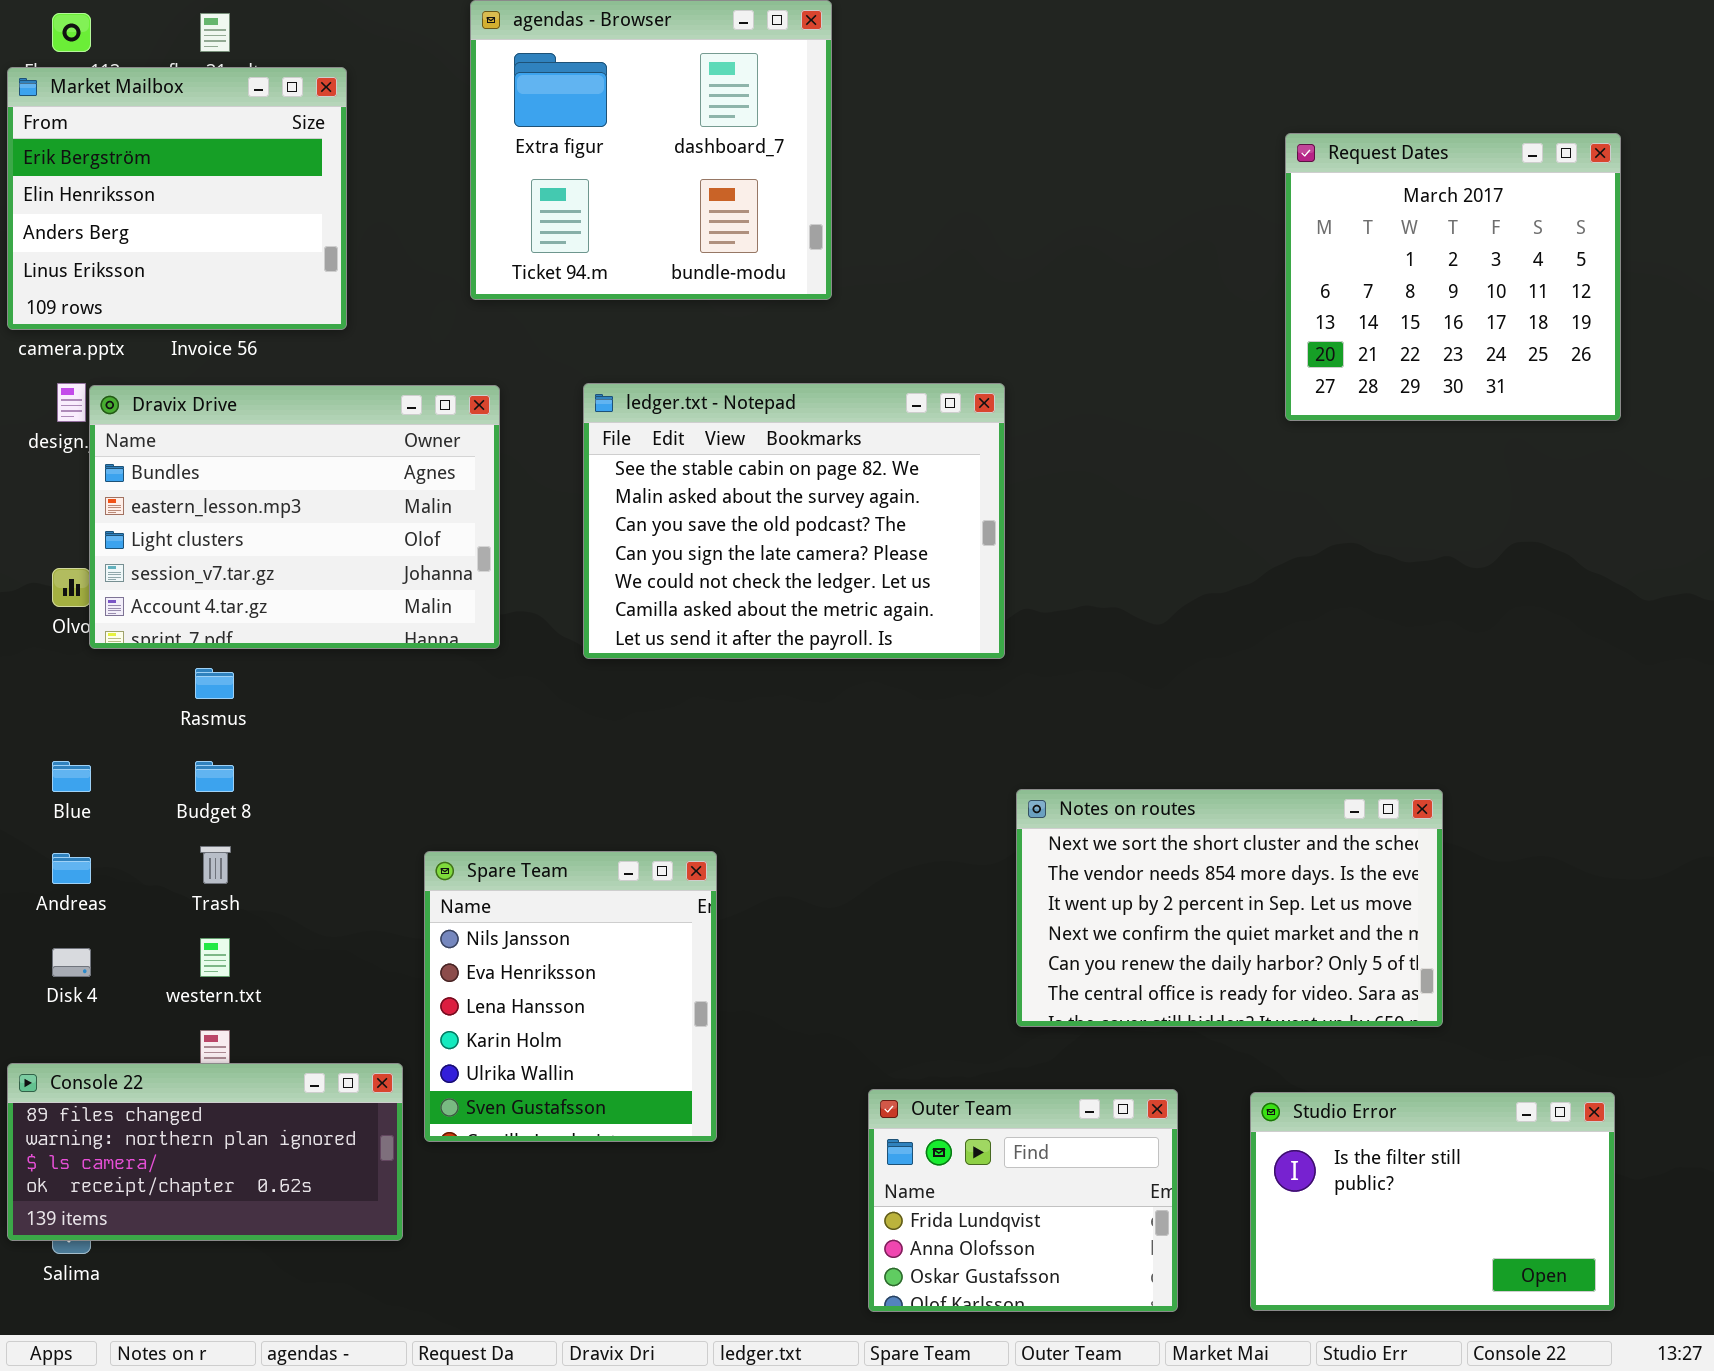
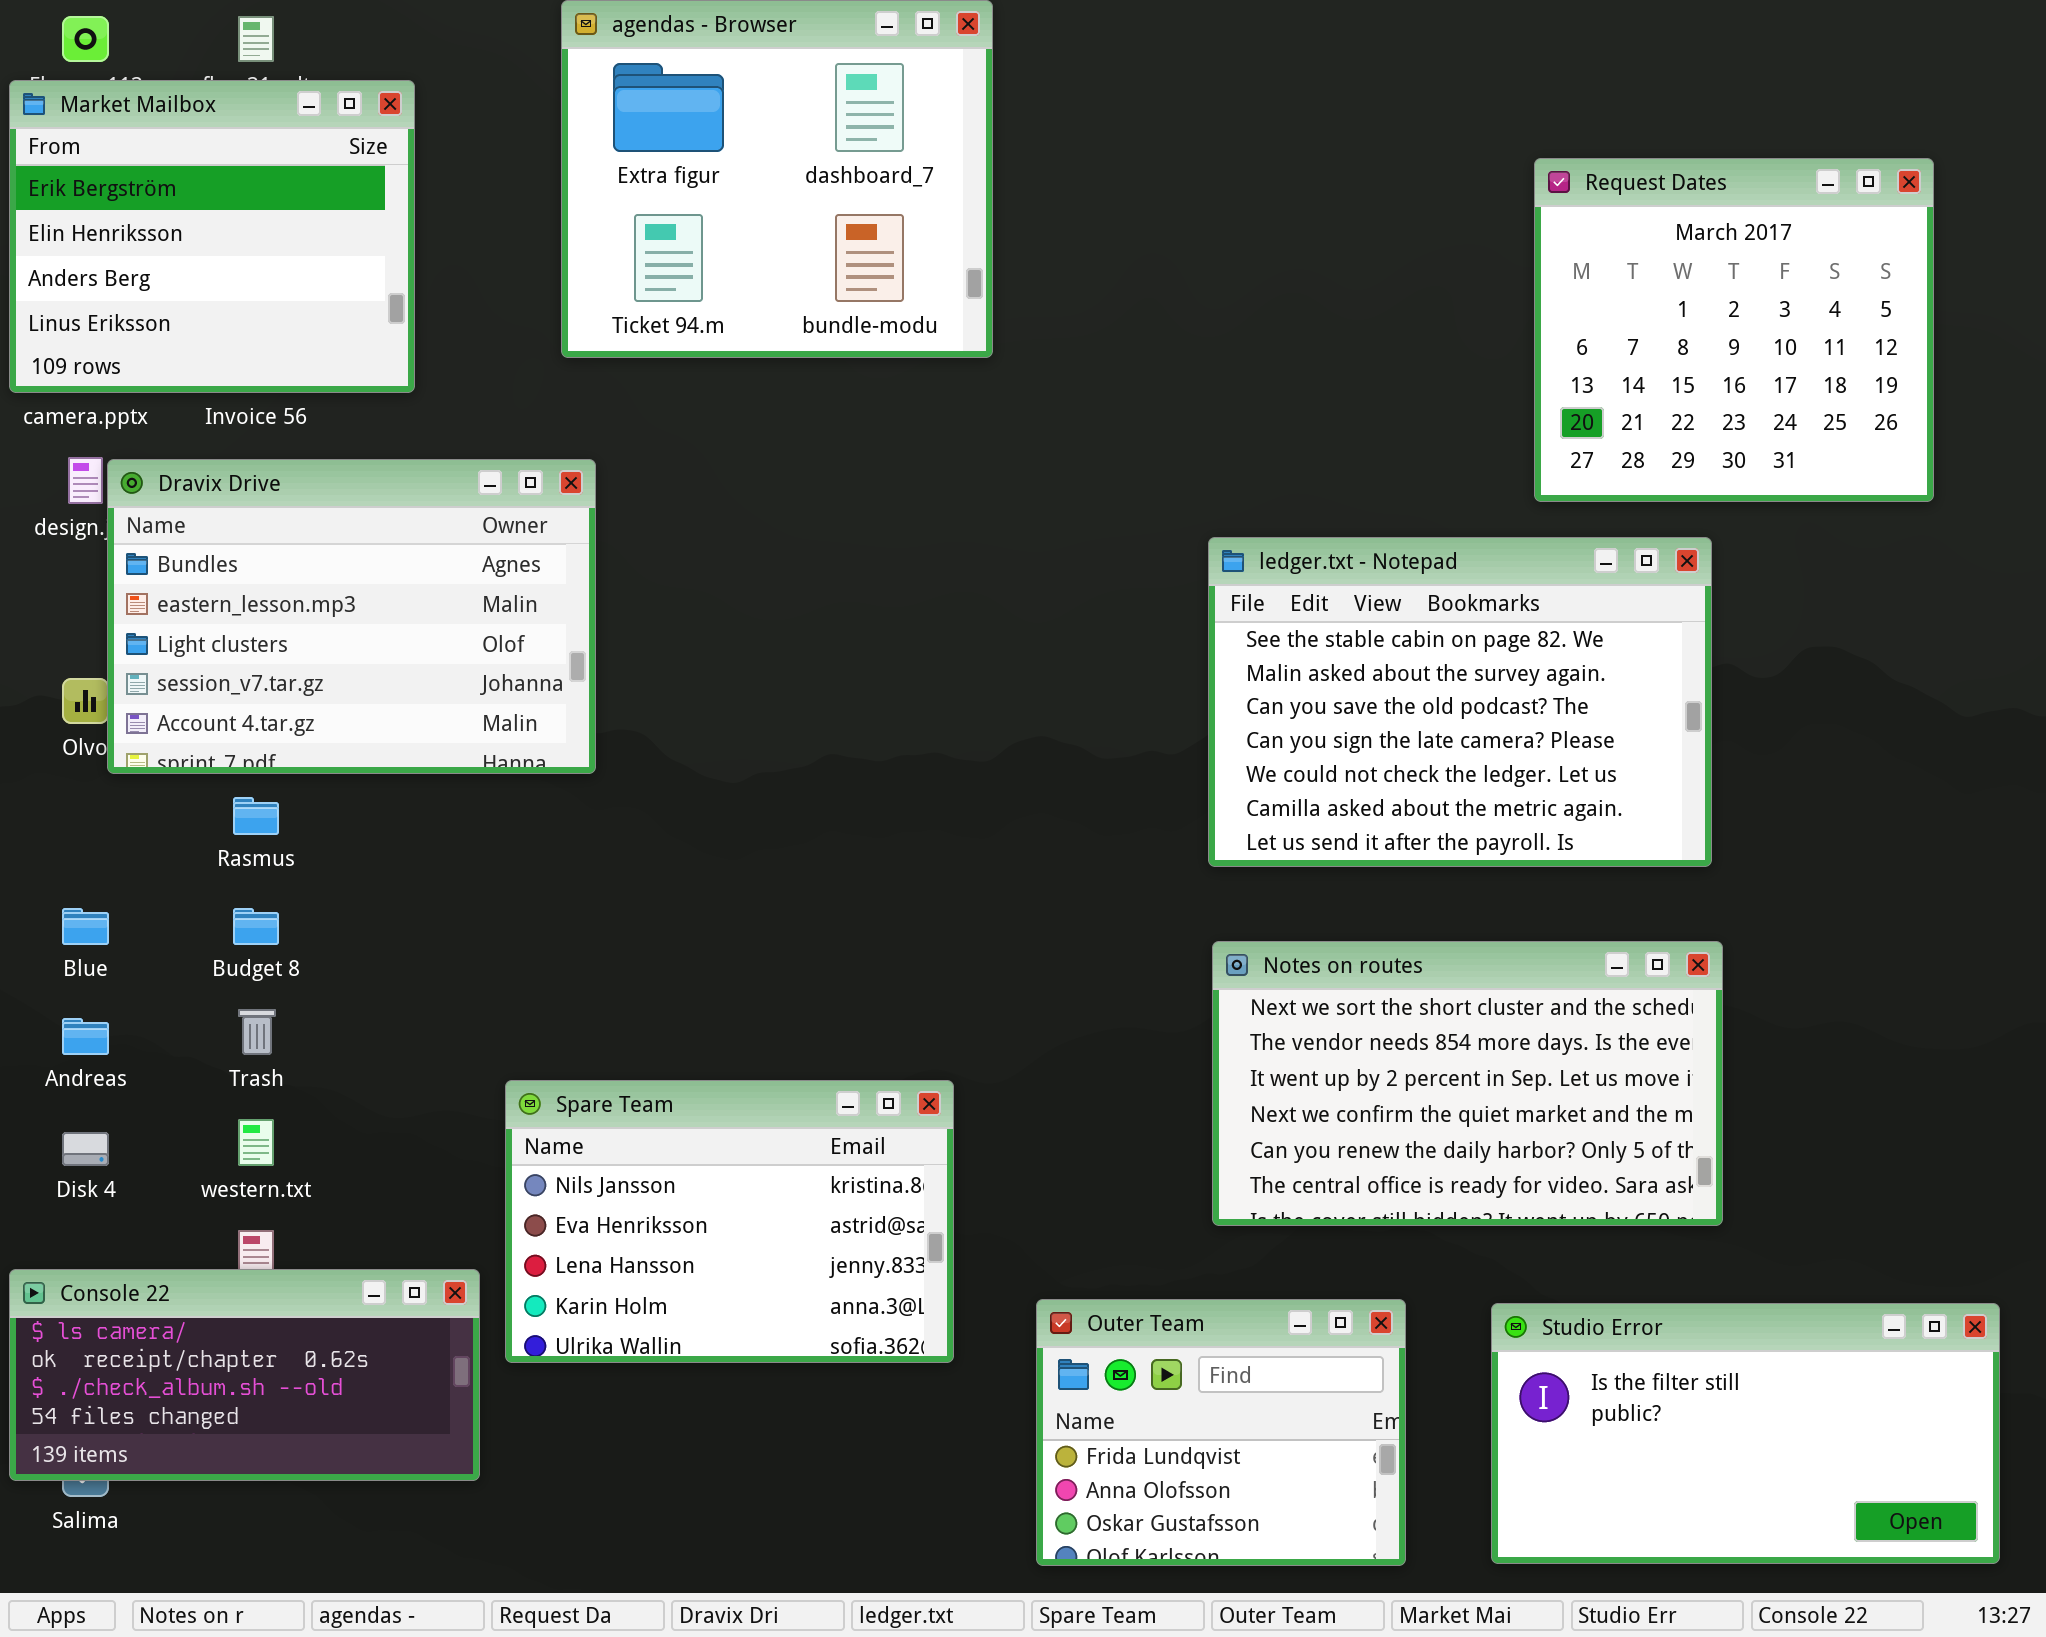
ledger.txt - Notepad: [583,383,1005,659] -> [1208,537,1712,867], moved
Spare Team: [424,851,717,1142] -> [505,1080,954,1363], resized
Console 22: [7,1063,403,1241] -> [9,1269,480,1481], scrolled down 2 rows
Studio Error: [1250,1092,1615,1311] -> [1491,1303,2000,1564], resized

